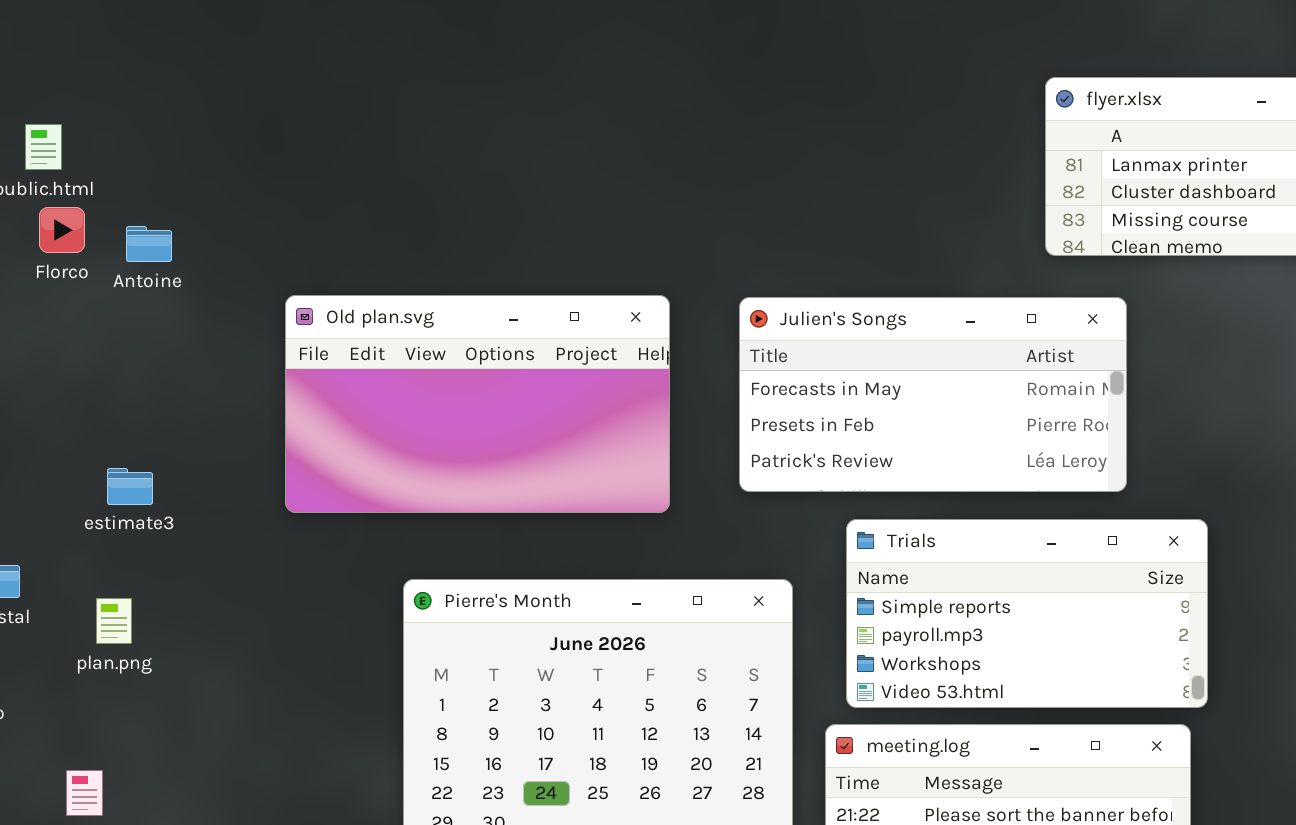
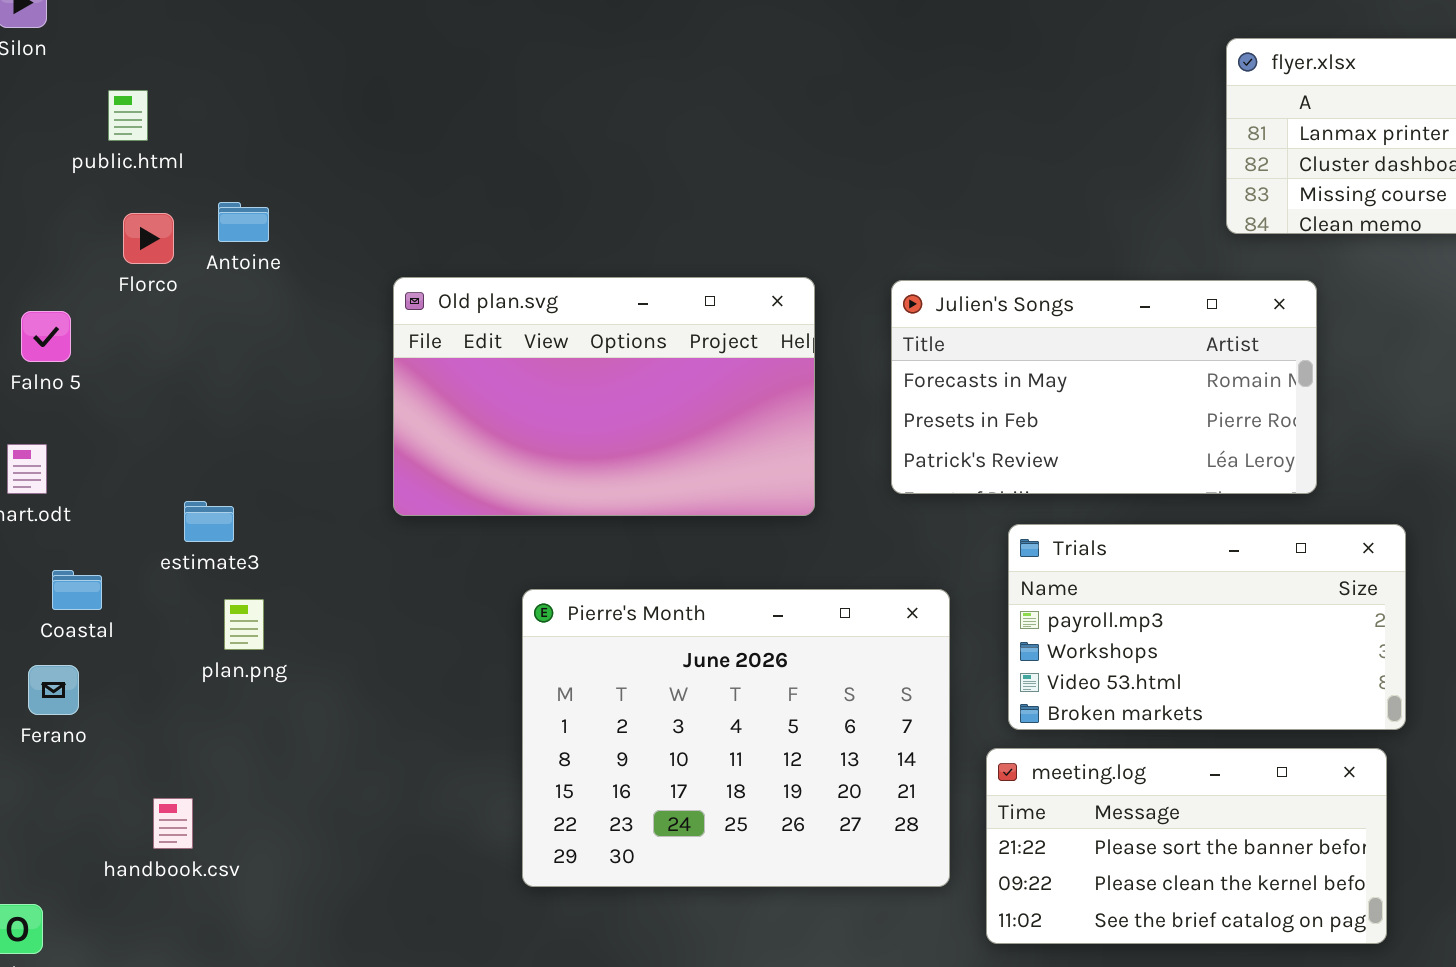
Florco: [39,207,85,253] -> [123,213,174,264], moved
estimate3: [107,468,153,505] -> [184,501,234,542], moved
Trials: [846,519,1208,708] -> [1008,524,1406,730], scrolled down 1 row
plan.png: [96,598,132,644] -> [224,599,264,650], moved

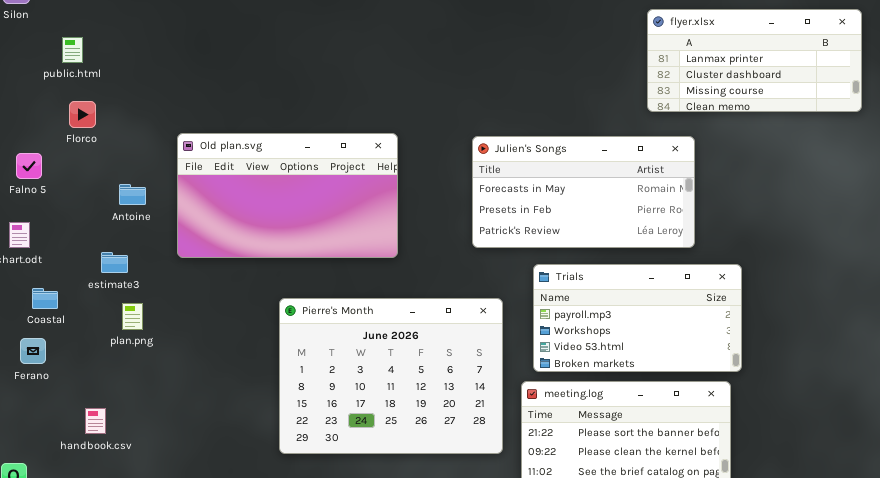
Antoine: [218,202,269,242] -> [119,184,146,205], moved
Old plan.svg: [393,277,815,516] -> [177,133,398,258], moved

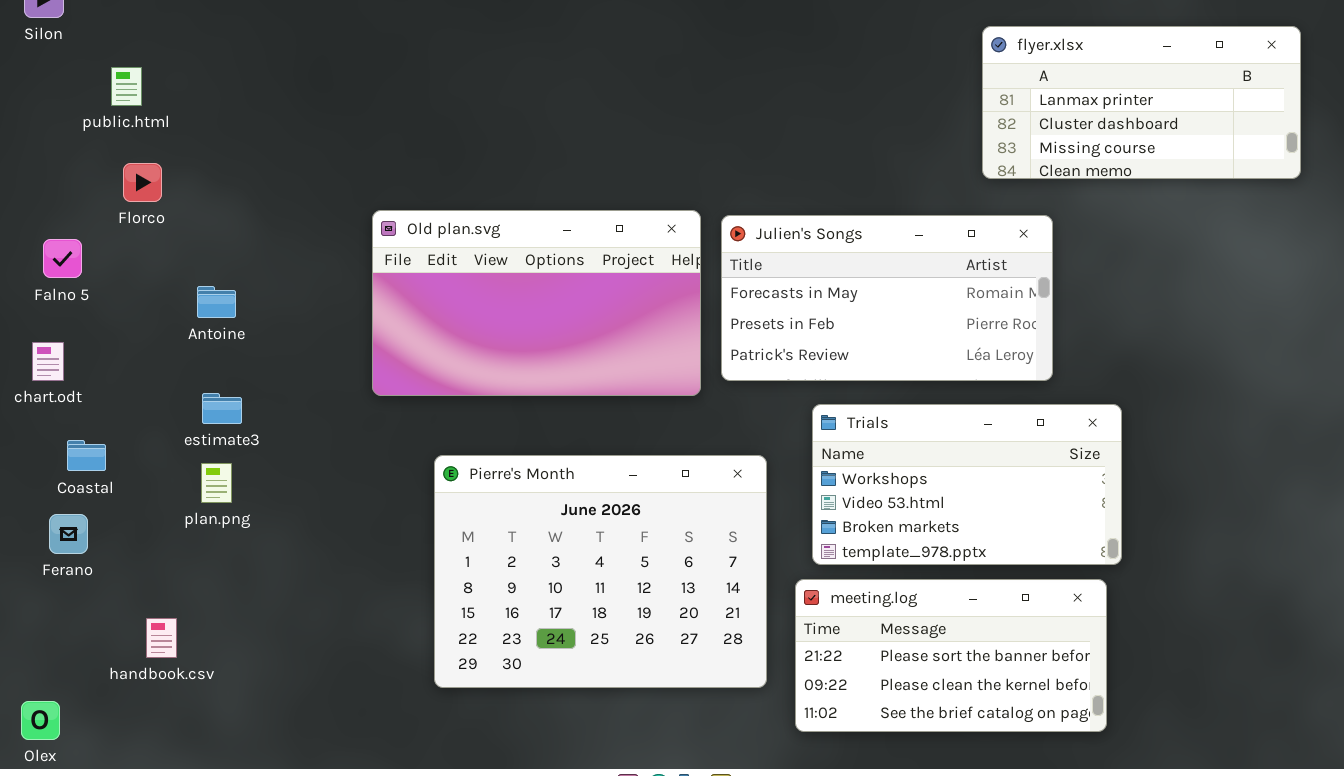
Old plan.svg: [177,133,398,258] -> [372,210,701,396], moved
estimate3: [101,252,128,273] -> [202,393,242,424], moved
Trials: [533,264,742,372] -> [812,404,1122,565], scrolled down 1 row

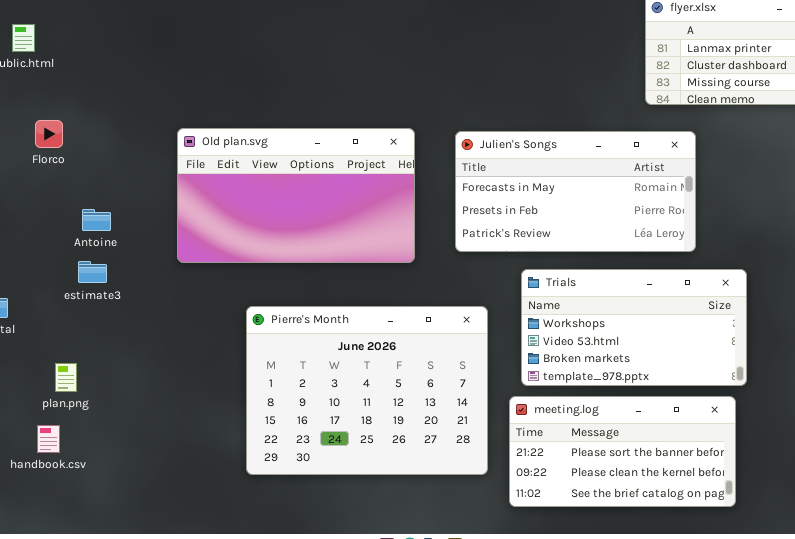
Florco: [123,163,162,202] -> [35,120,63,148], moved
Old plan.svg: [372,210,701,396] -> [177,128,415,263], moved
Antoine: [197,286,236,318] -> [82,209,111,231], moved
plan.png: [201,463,232,503] -> [55,363,77,392], moved

